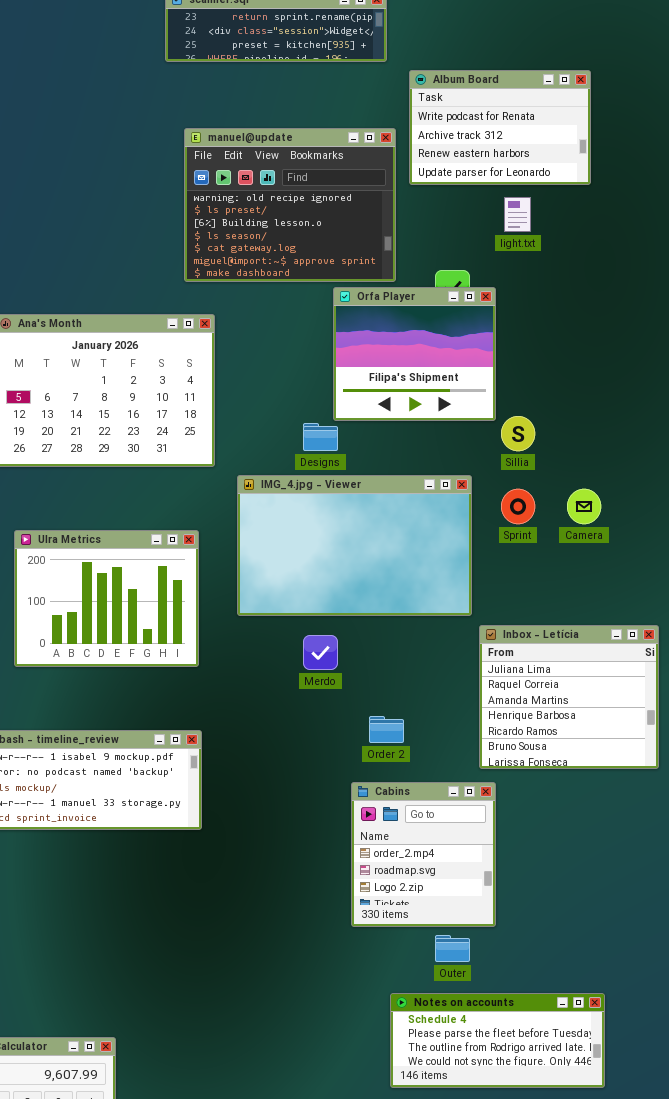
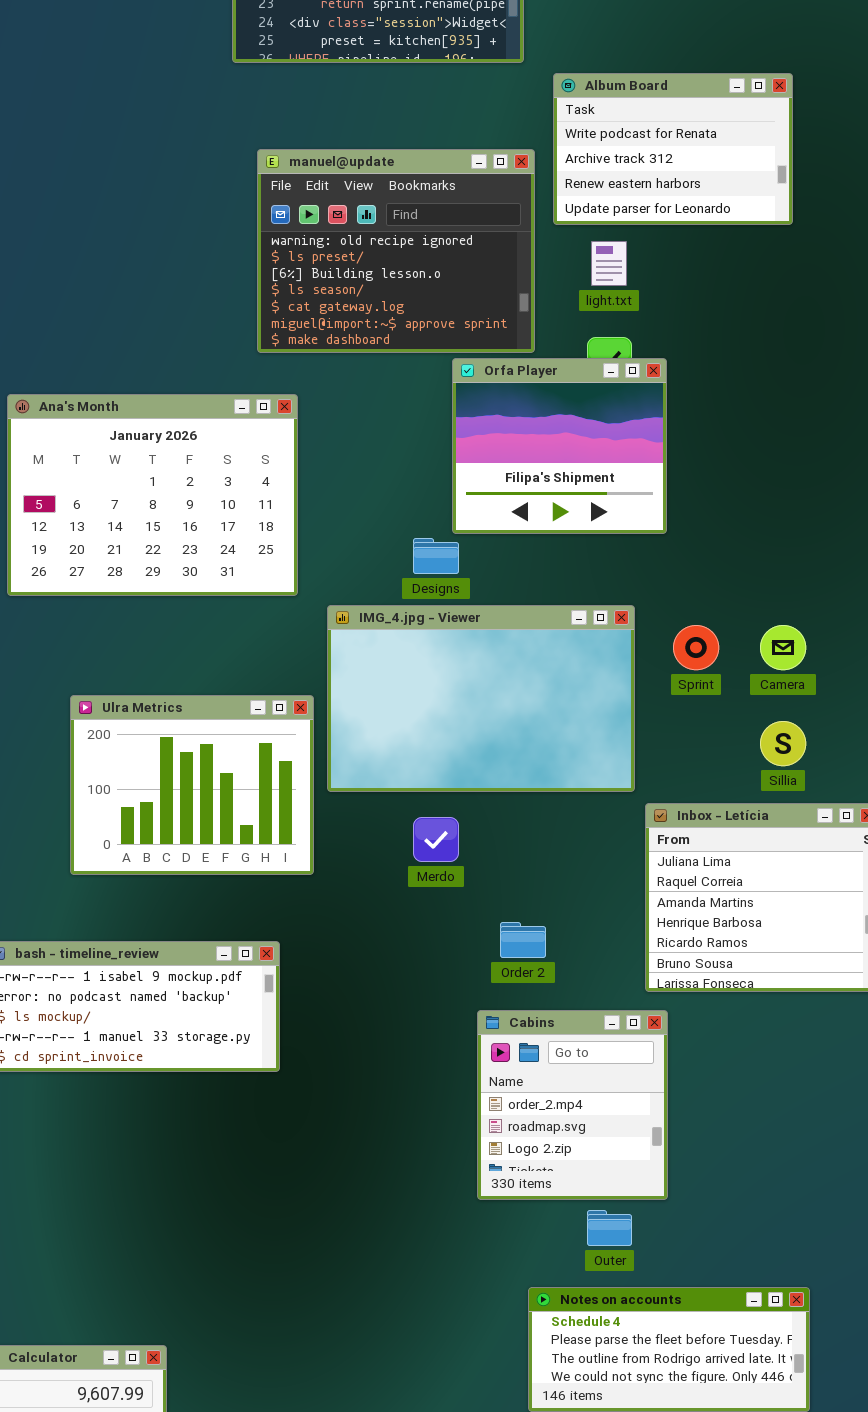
light.txt: [504,197,531,232] -> [591,241,627,286], moved
Sillia: [501,416,535,451] -> [760,721,806,766], moved
Ulra Metrics: [14,530,199,667] -> [70,695,314,875], moved

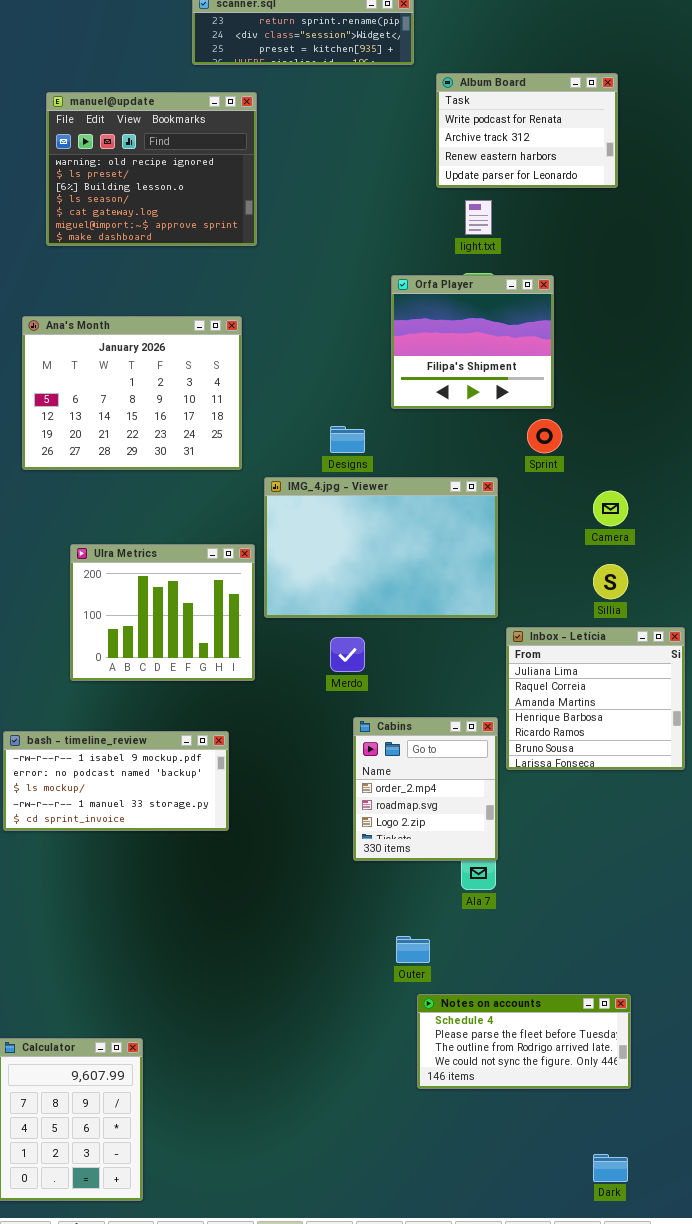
manuel@update: [257,149,535,353] -> [46,92,257,246], moved
Orfa Player: [452,358,667,534] -> [391,275,554,409], moved
Sprint: [673,625,719,670] -> [527,419,562,453], moved
Cabins: [477,1010,668,1200] -> [353,717,498,861], moved
Outer: [587,1210,632,1246] -> [396,936,430,963], moved

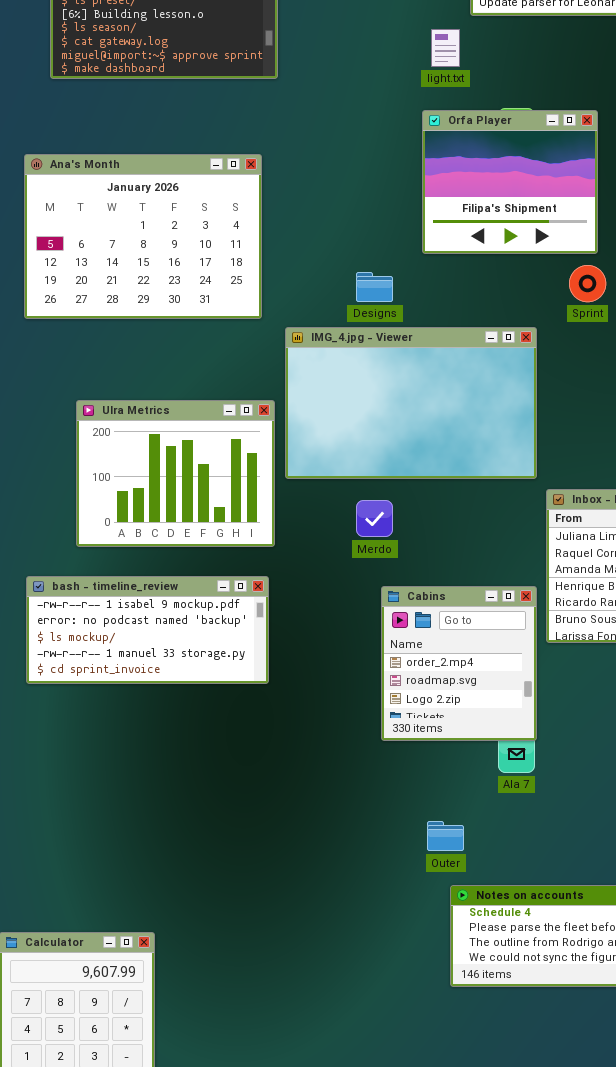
light.txt: [465,200,492,235] -> [431,29,460,67], moved
bash - timeline_review: [3,731,229,831] -> [26,576,269,684], moved

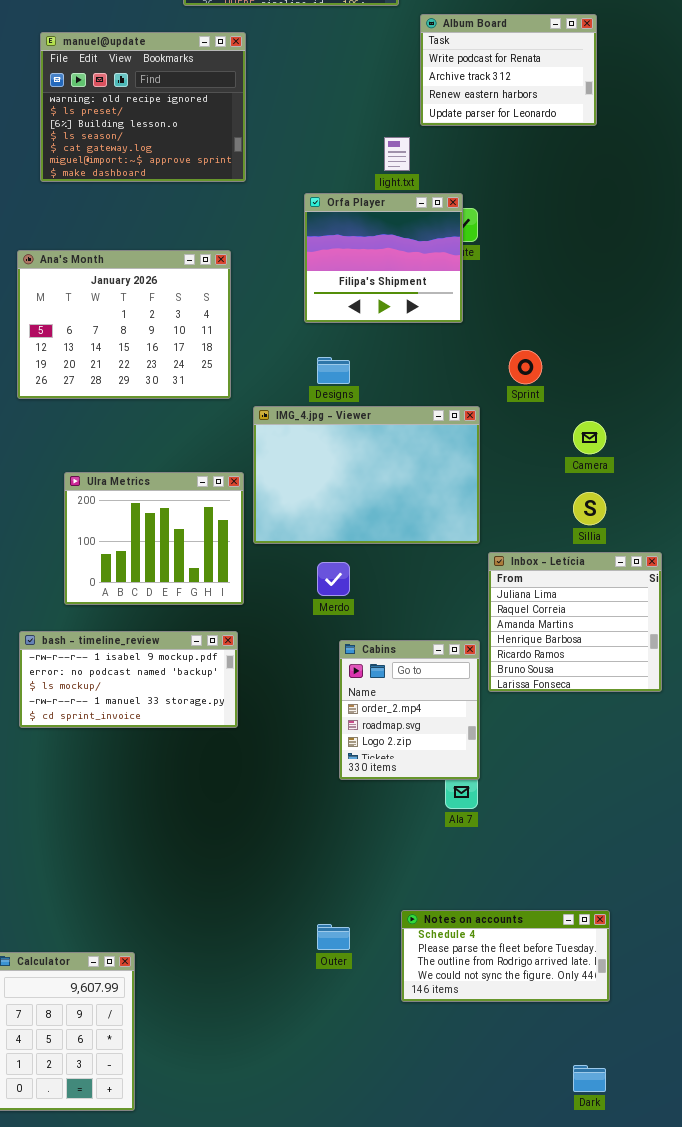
Orfa Player: [422,110,598,254] -> [304,193,463,323], moved
Outer: [427,821,464,851] -> [317,924,350,950], moved

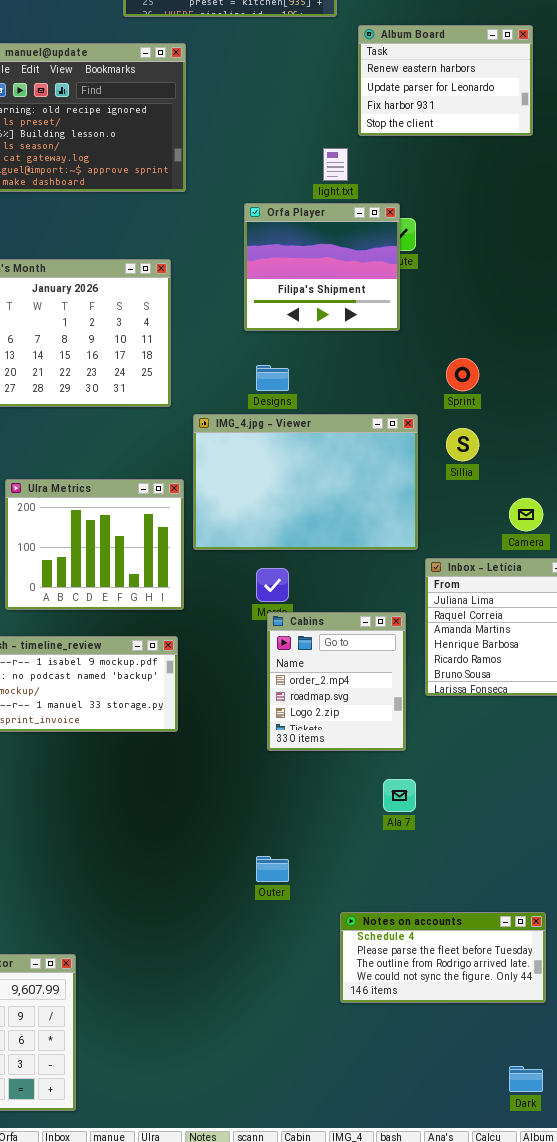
Album Board: [420,14,597,126] -> [358,25,533,136], scrolled down 2 rows
Camera: [573,421,606,454] -> [509,498,543,531], moved
Sillia: [573,492,606,525] -> [446,428,479,461], moved
Cabins: [339,640,480,780] -> [267,612,406,751], moved
Outer: [317,924,350,950] -> [256,856,289,882], moved

